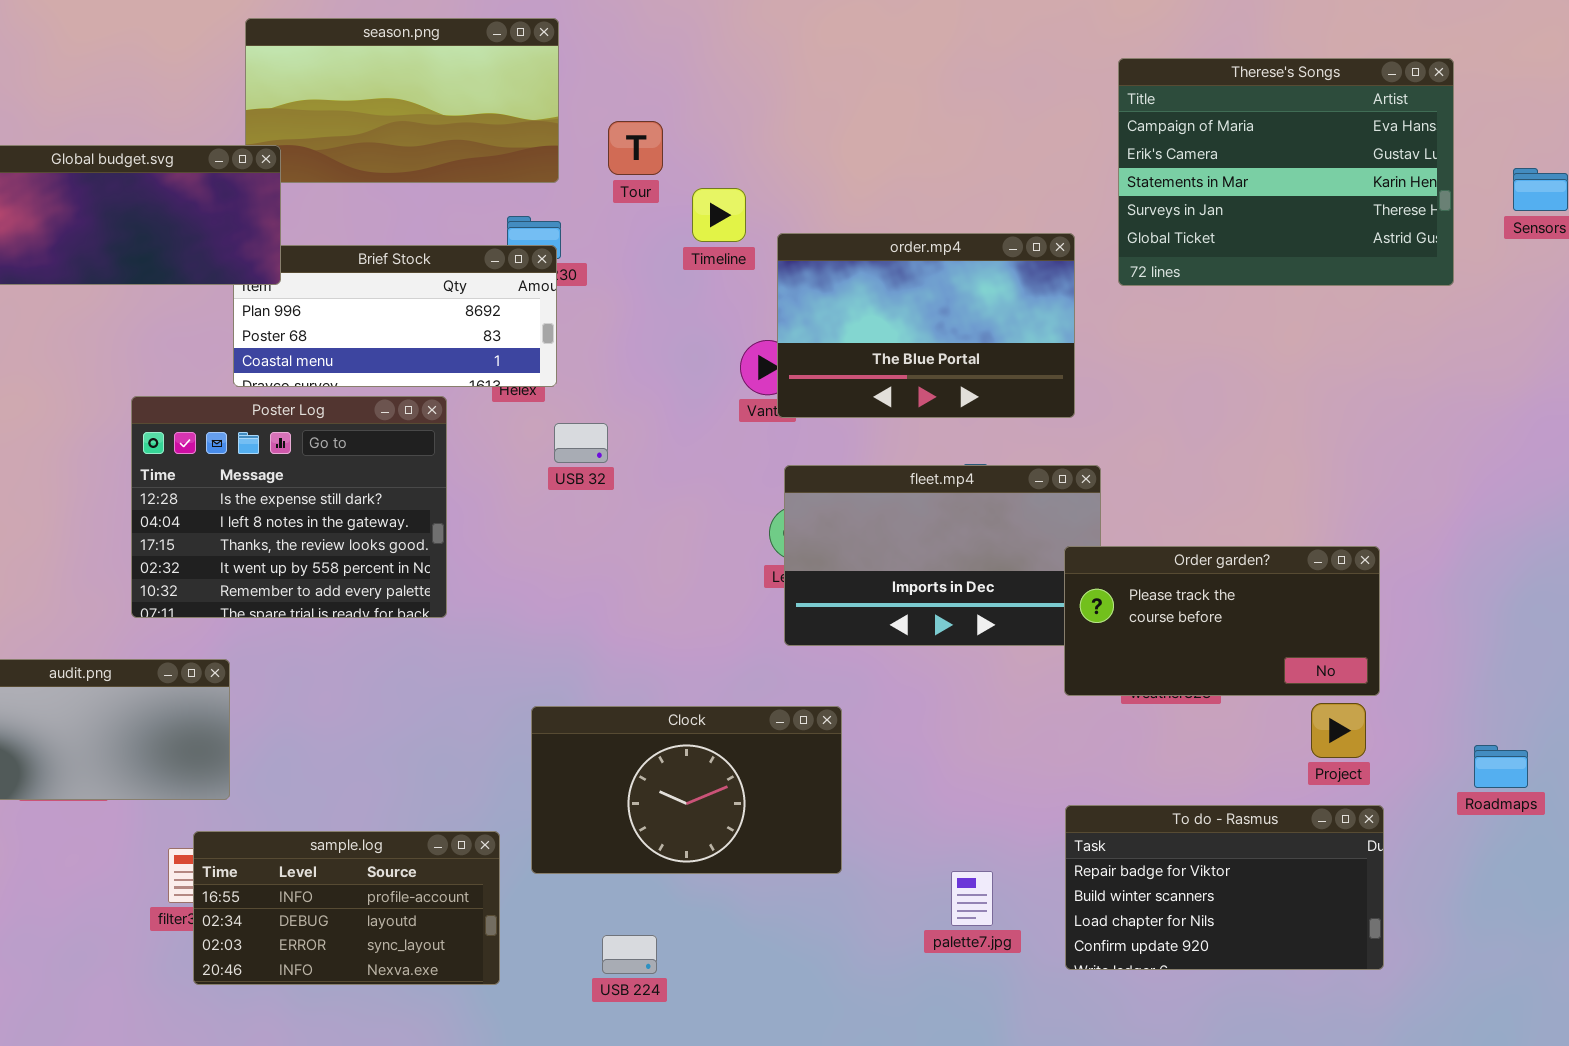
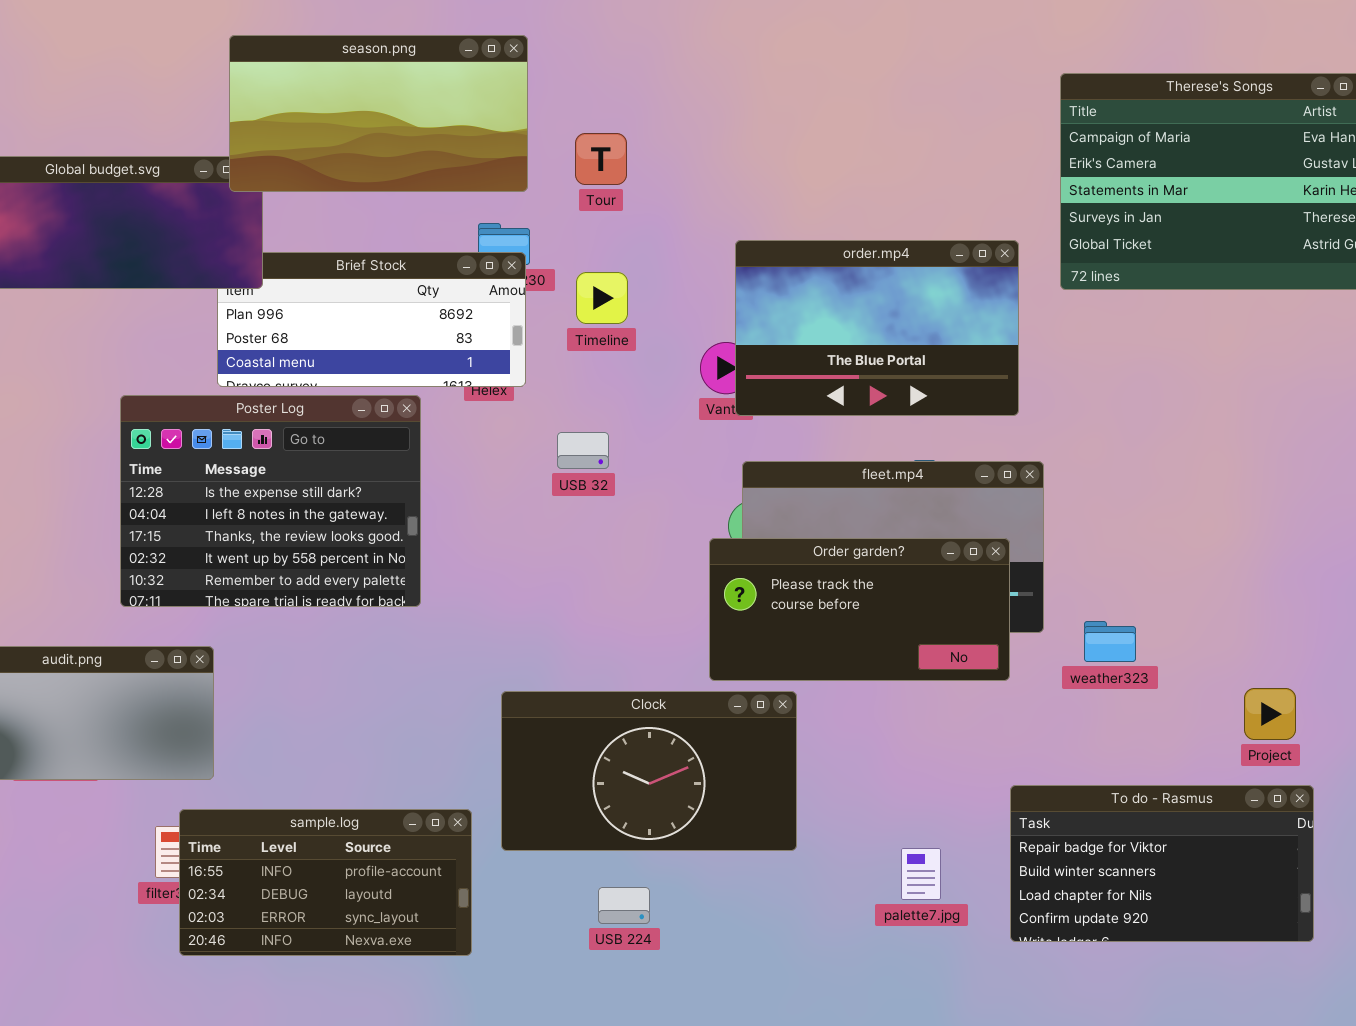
season.png: [245,18,559,183] -> [229,35,528,192], raised
Timeline: [692,188,746,242] -> [576,272,628,324], moved
USB 32: [554,423,608,463] -> [557,432,609,469], moved
Order garden?: [1064,546,1380,696] -> [709,538,1010,681], moved
USB 224: [602,935,657,974] -> [598,887,650,924], moved

